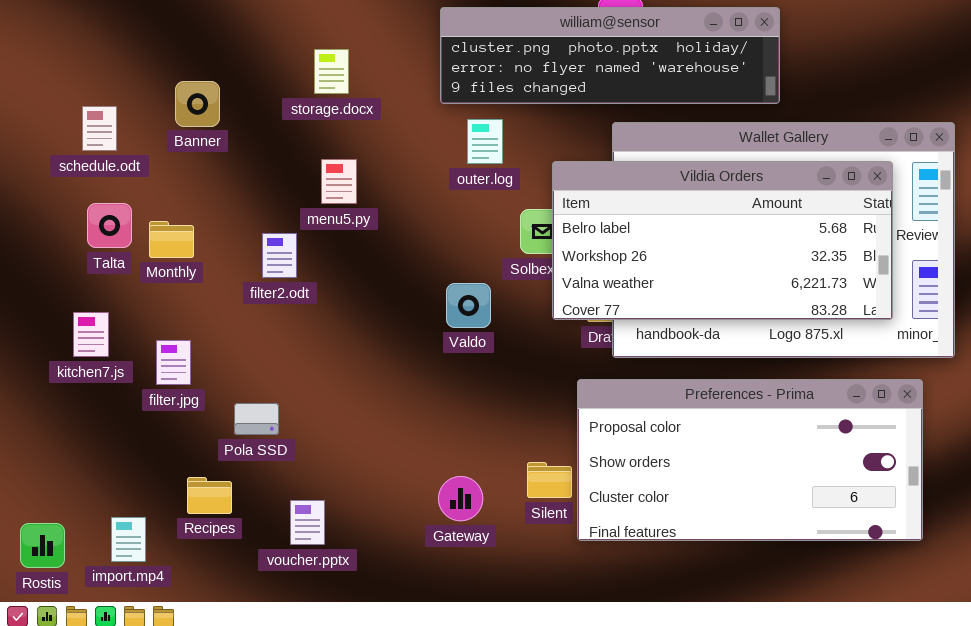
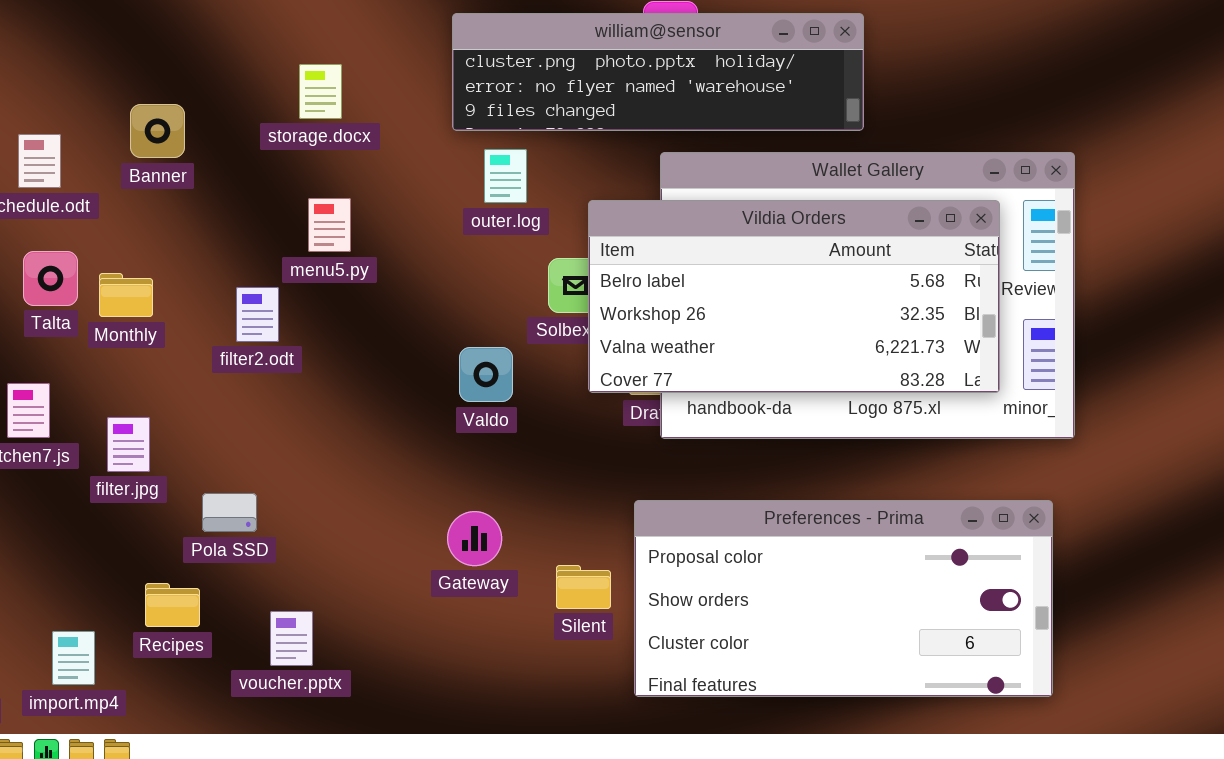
Preferences - Prima: [577,379,923,541] -> [634,500,1053,697], moved
Gateway: [438,476,483,521] -> [447,511,502,566], moved

